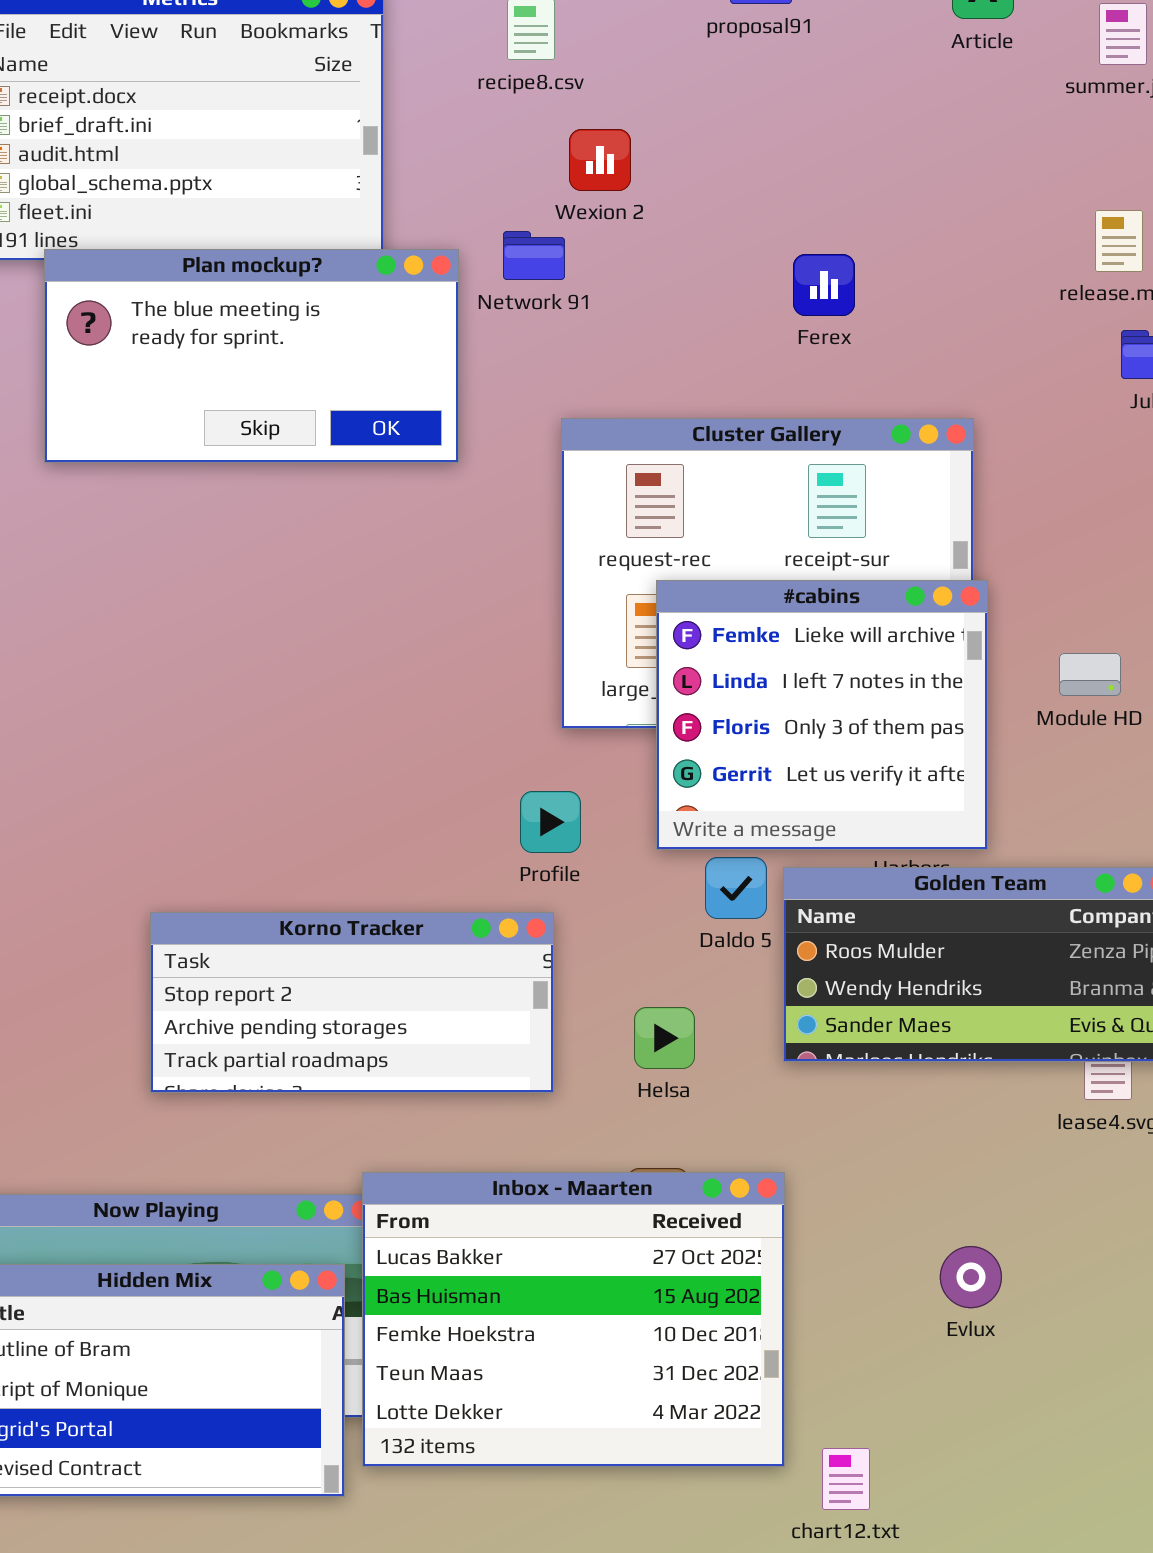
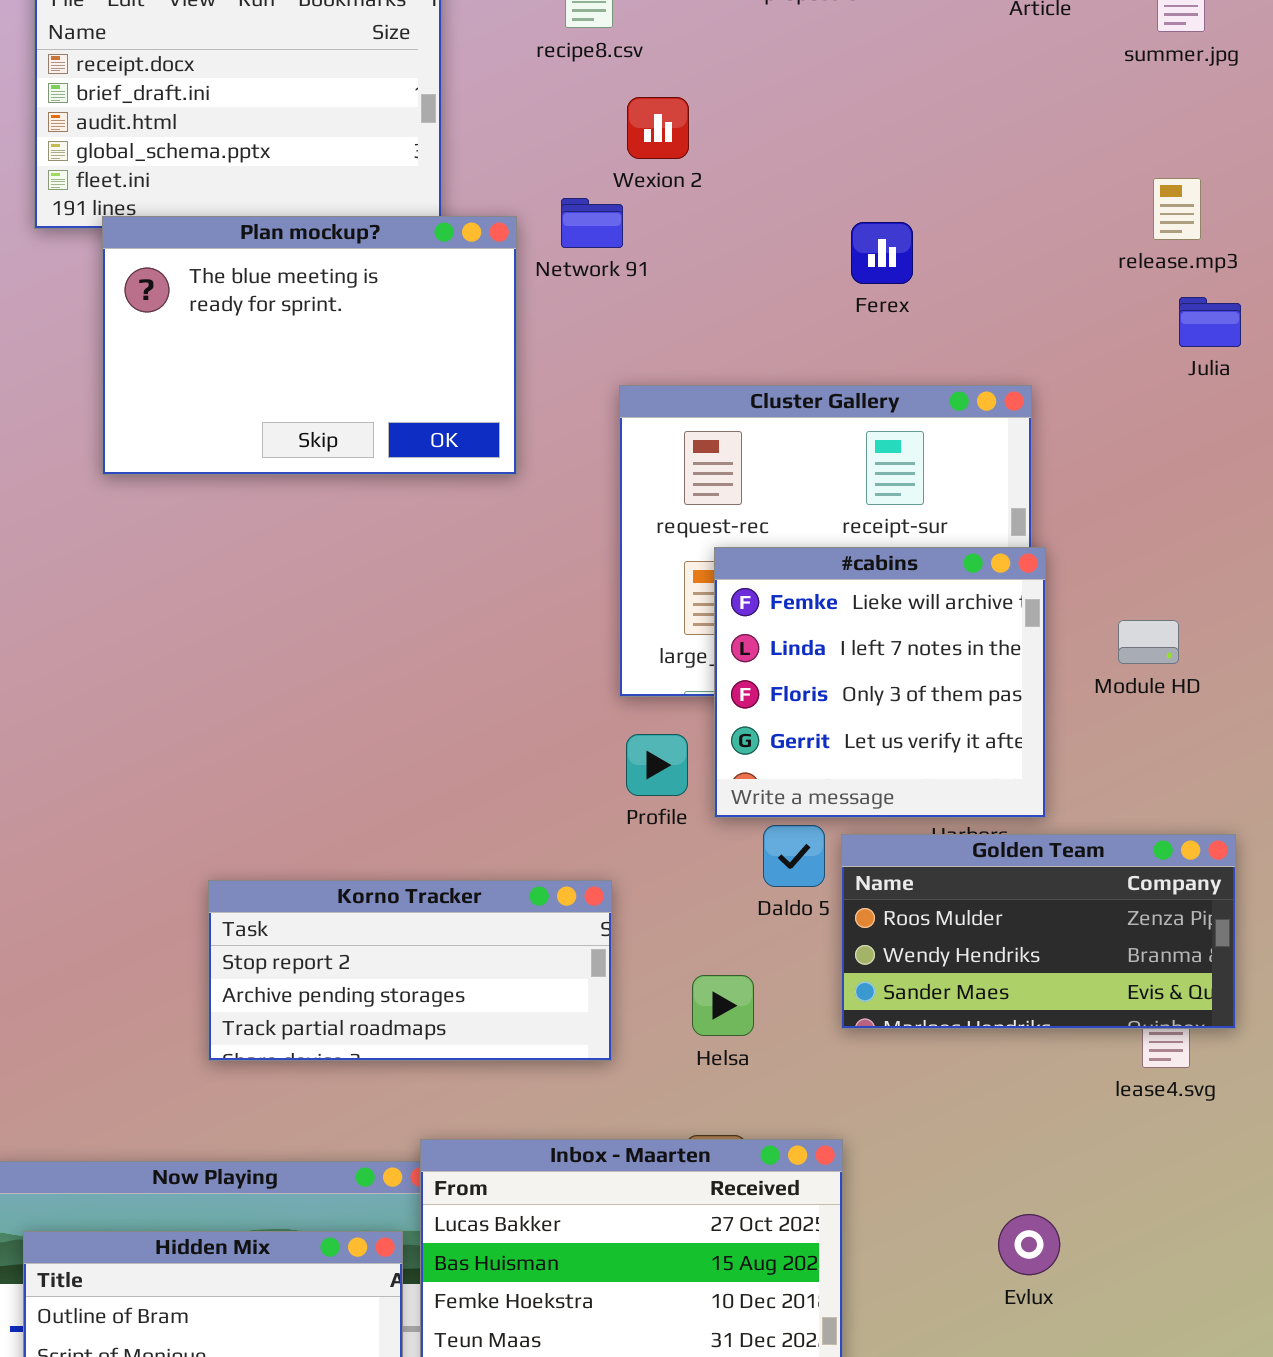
Plan mockup?: [44,249,459,463] -> [102,216,517,475], resized
Profile: [520,791,581,853] -> [626,734,688,796], moved

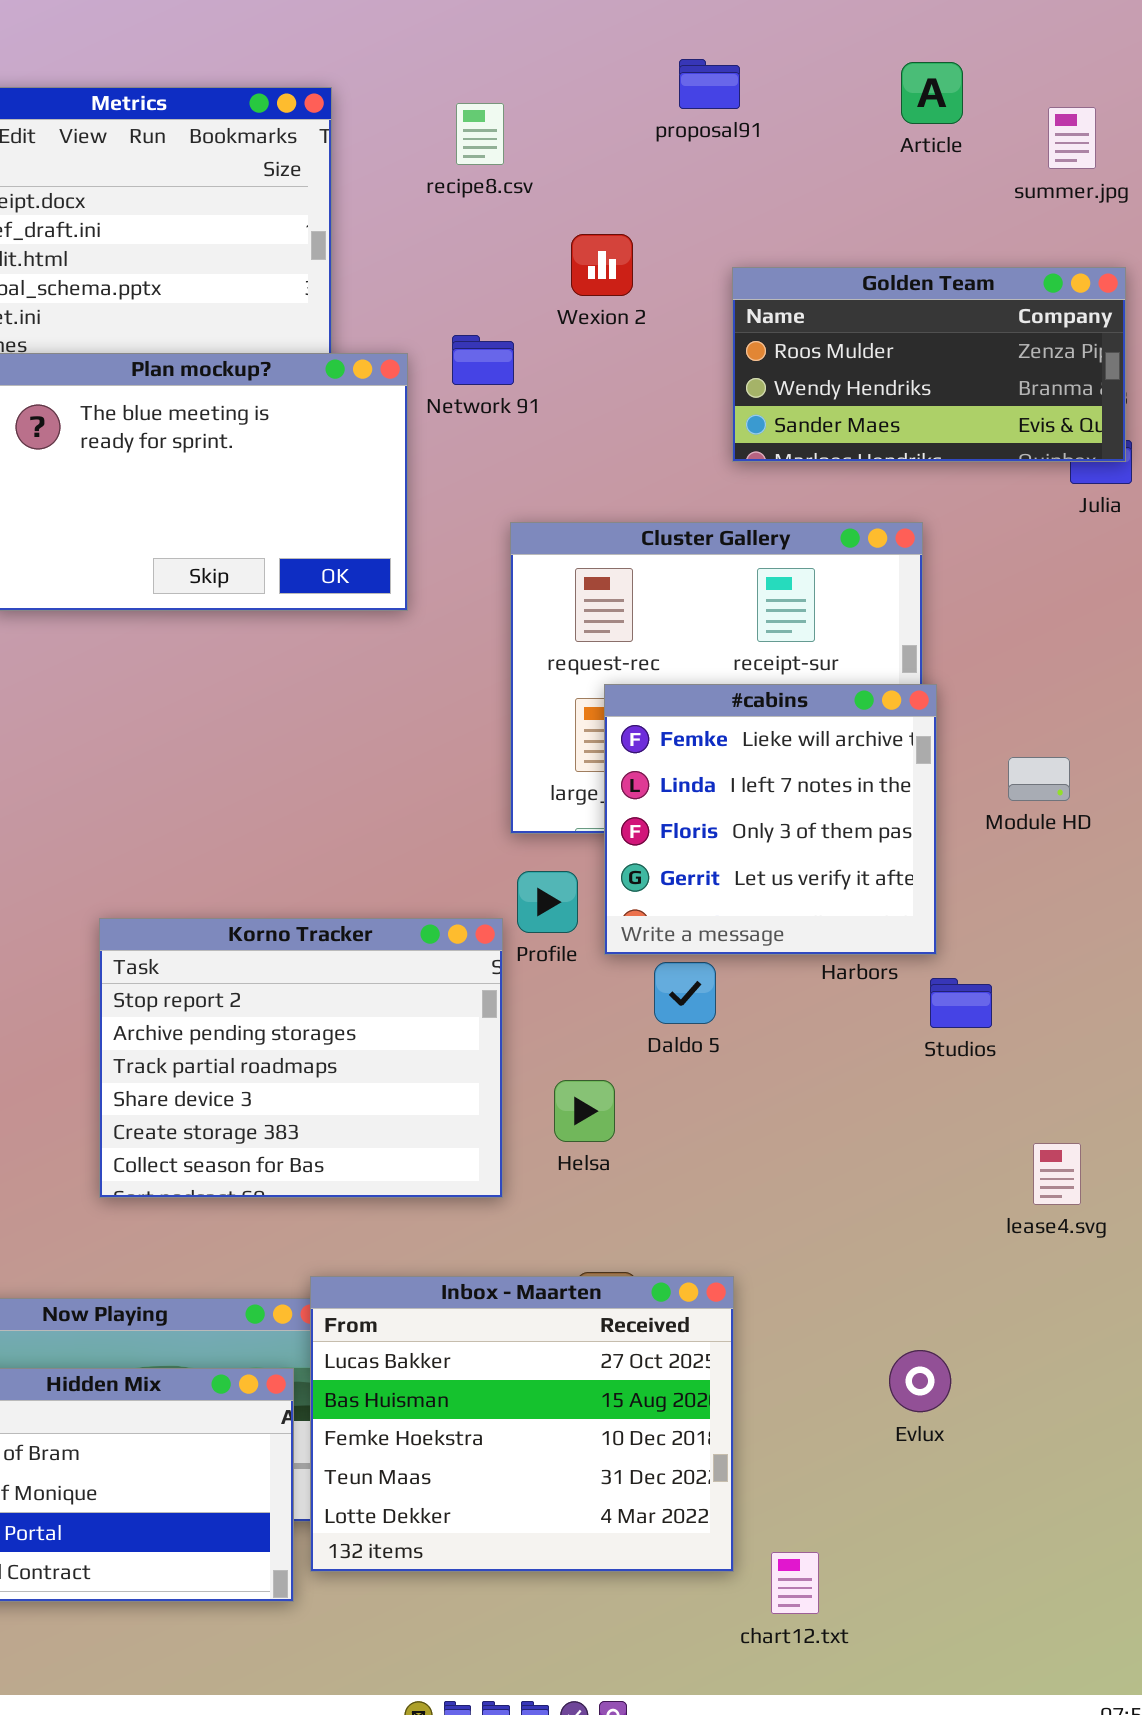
Wexion 2: [627,97,689,159] -> [571,234,633,296], moved
Golden Team: [841,834,1236,1029] -> [732,267,1126,462], moved
Korno Tracker: [208,880,612,1061] -> [99,918,503,1198], resized
Helsa: [692,975,754,1036] -> [554,1080,615,1142], moved

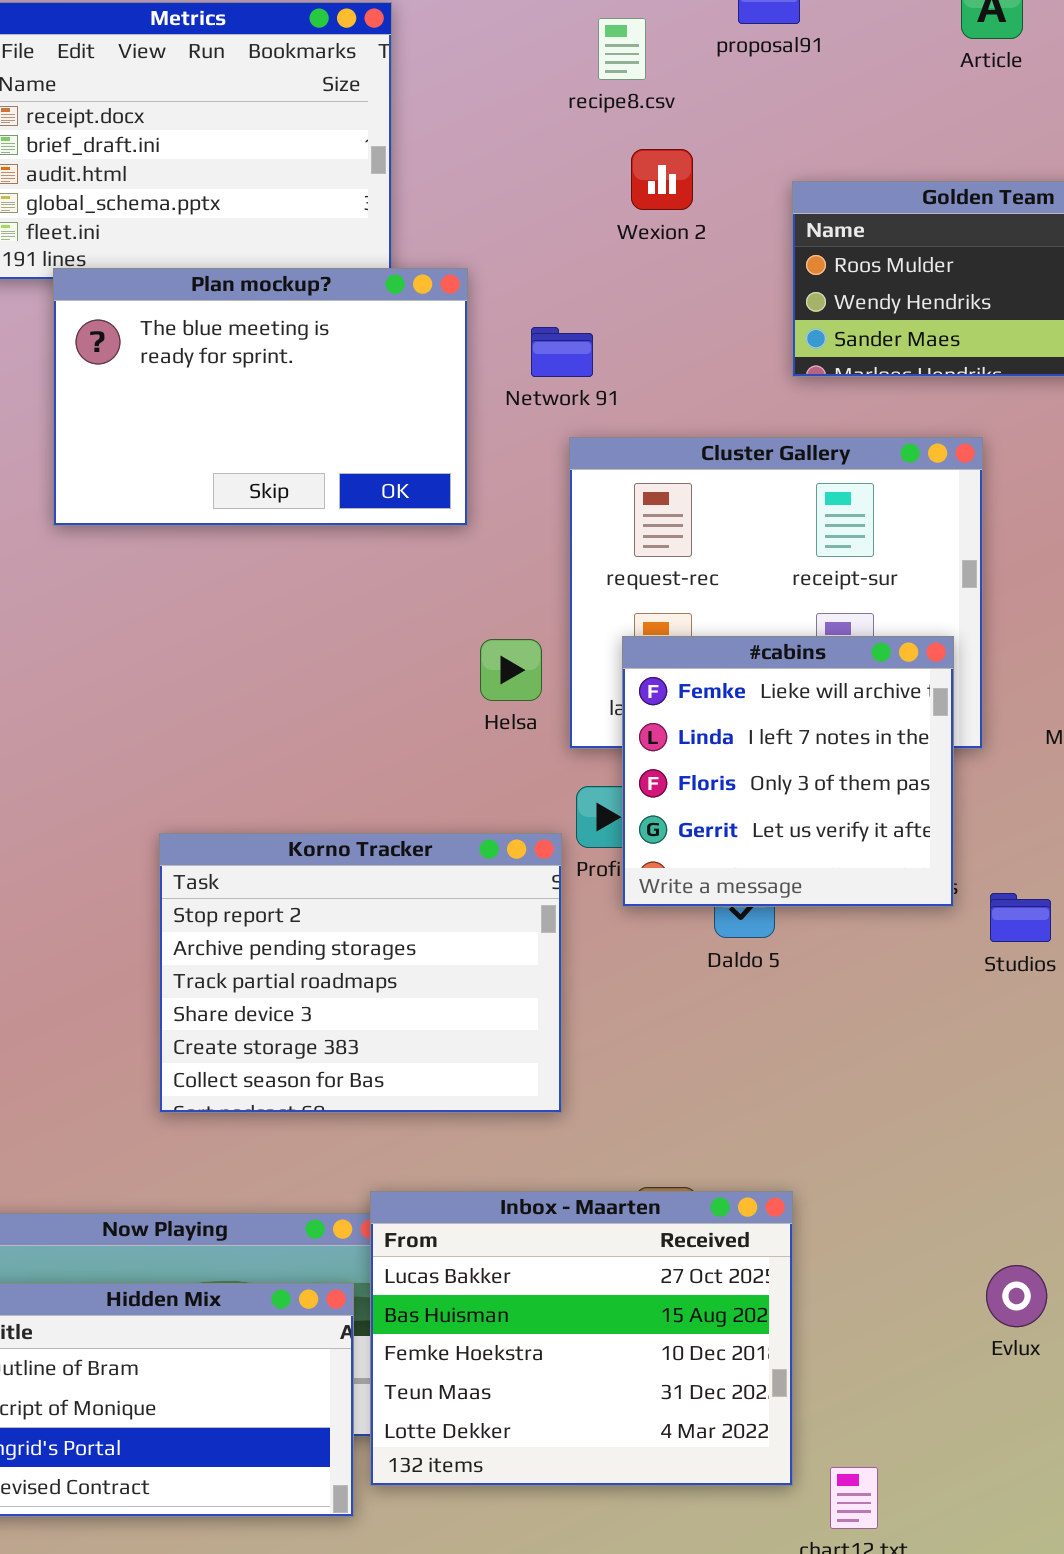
recipe8.csv: [456,103,504,165] -> [598,18,646,80], moved
Network 91: [452,335,514,385] -> [531,327,593,377], moved
#cabins: [604,684,937,955] -> [622,636,954,907], moved
Helsa: [554,1080,615,1142] -> [480,639,542,701], moved
Evlux: [889,1350,951,1412] -> [986,1265,1047,1327], moved

